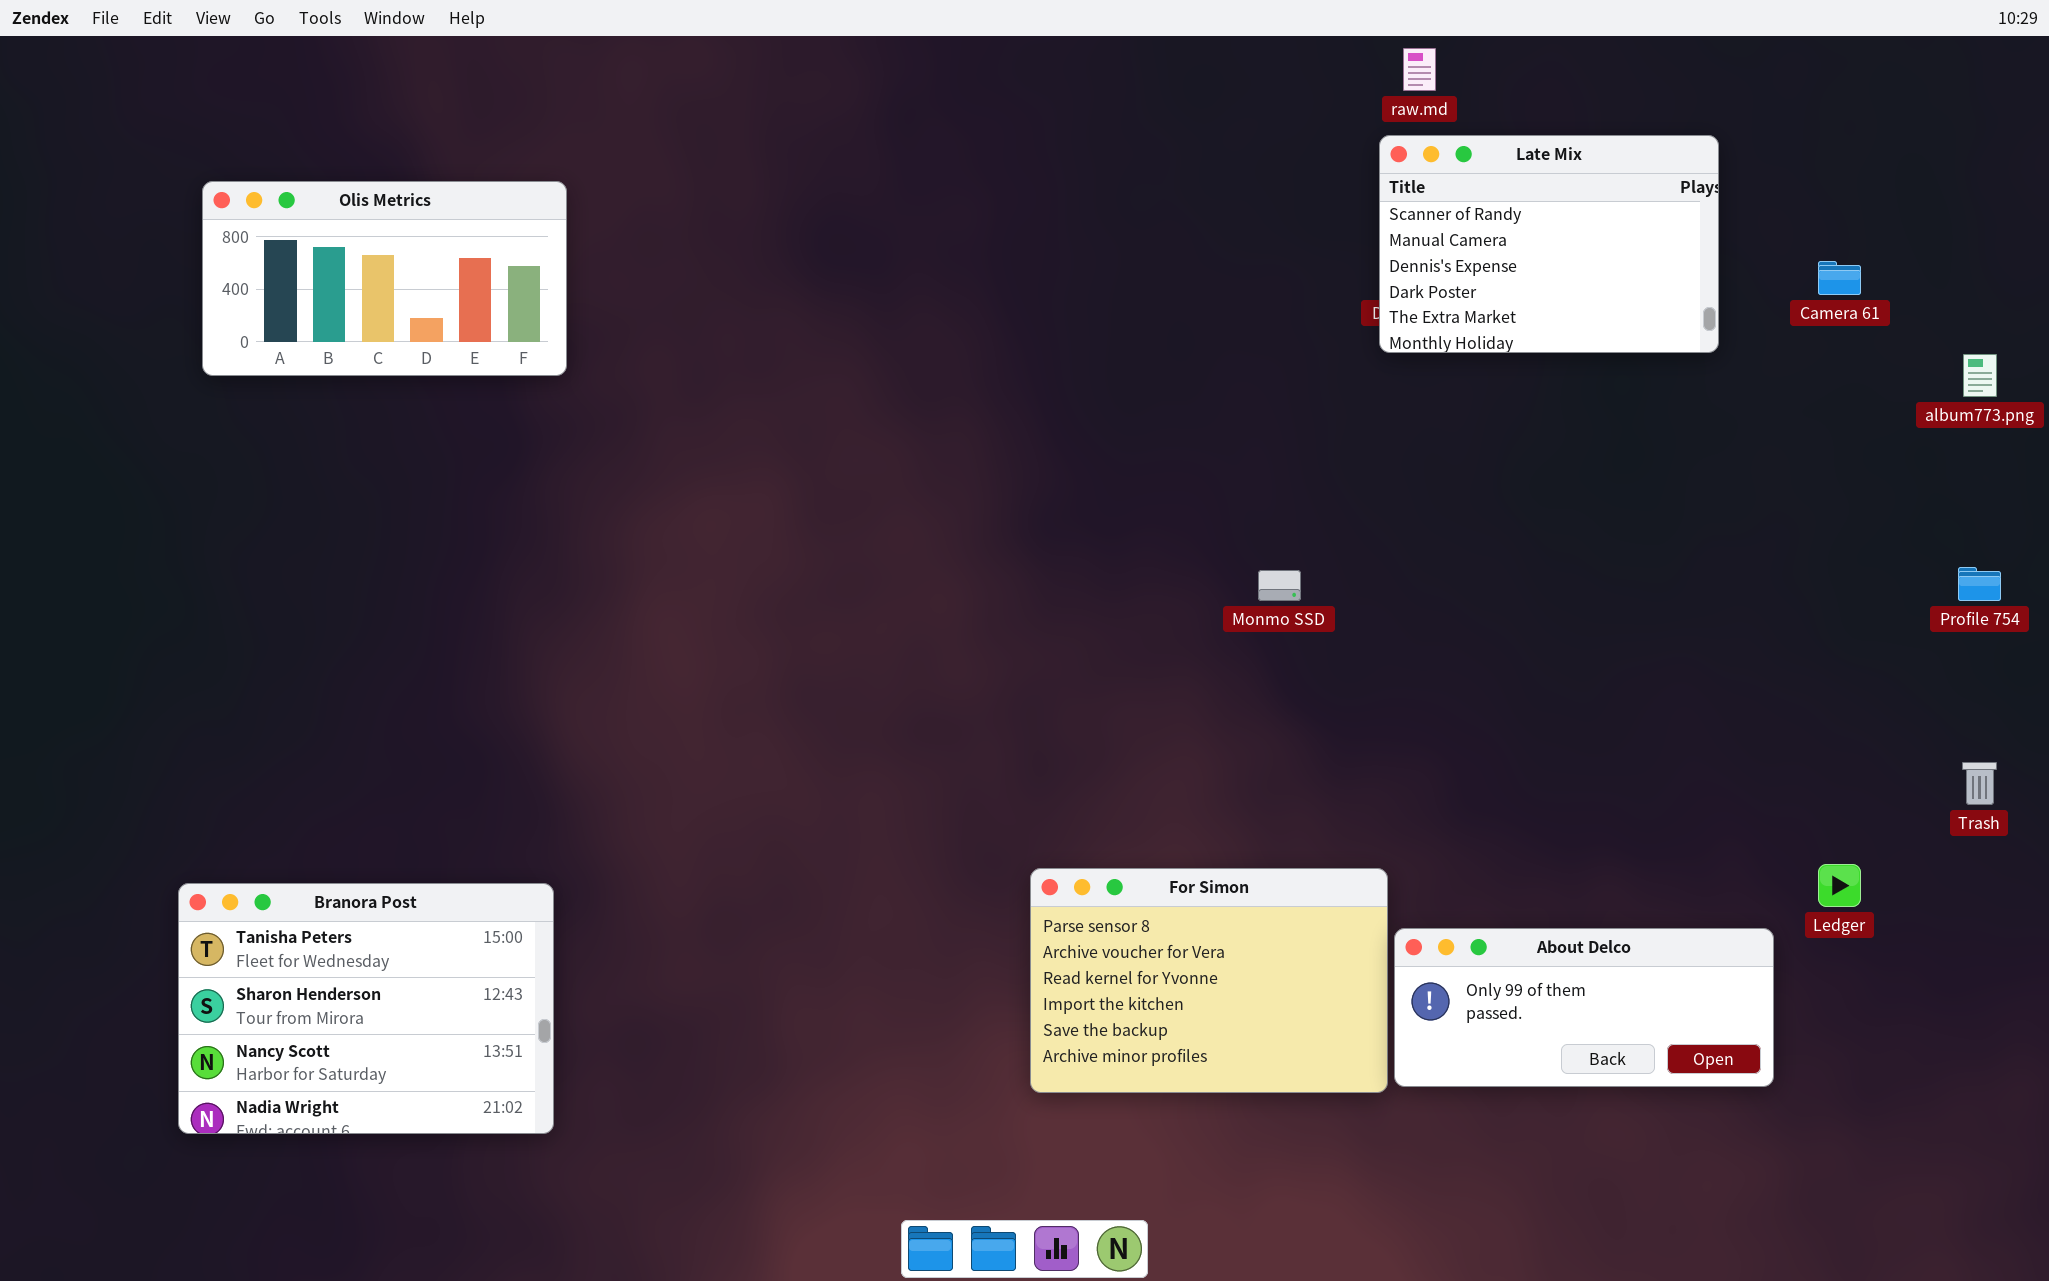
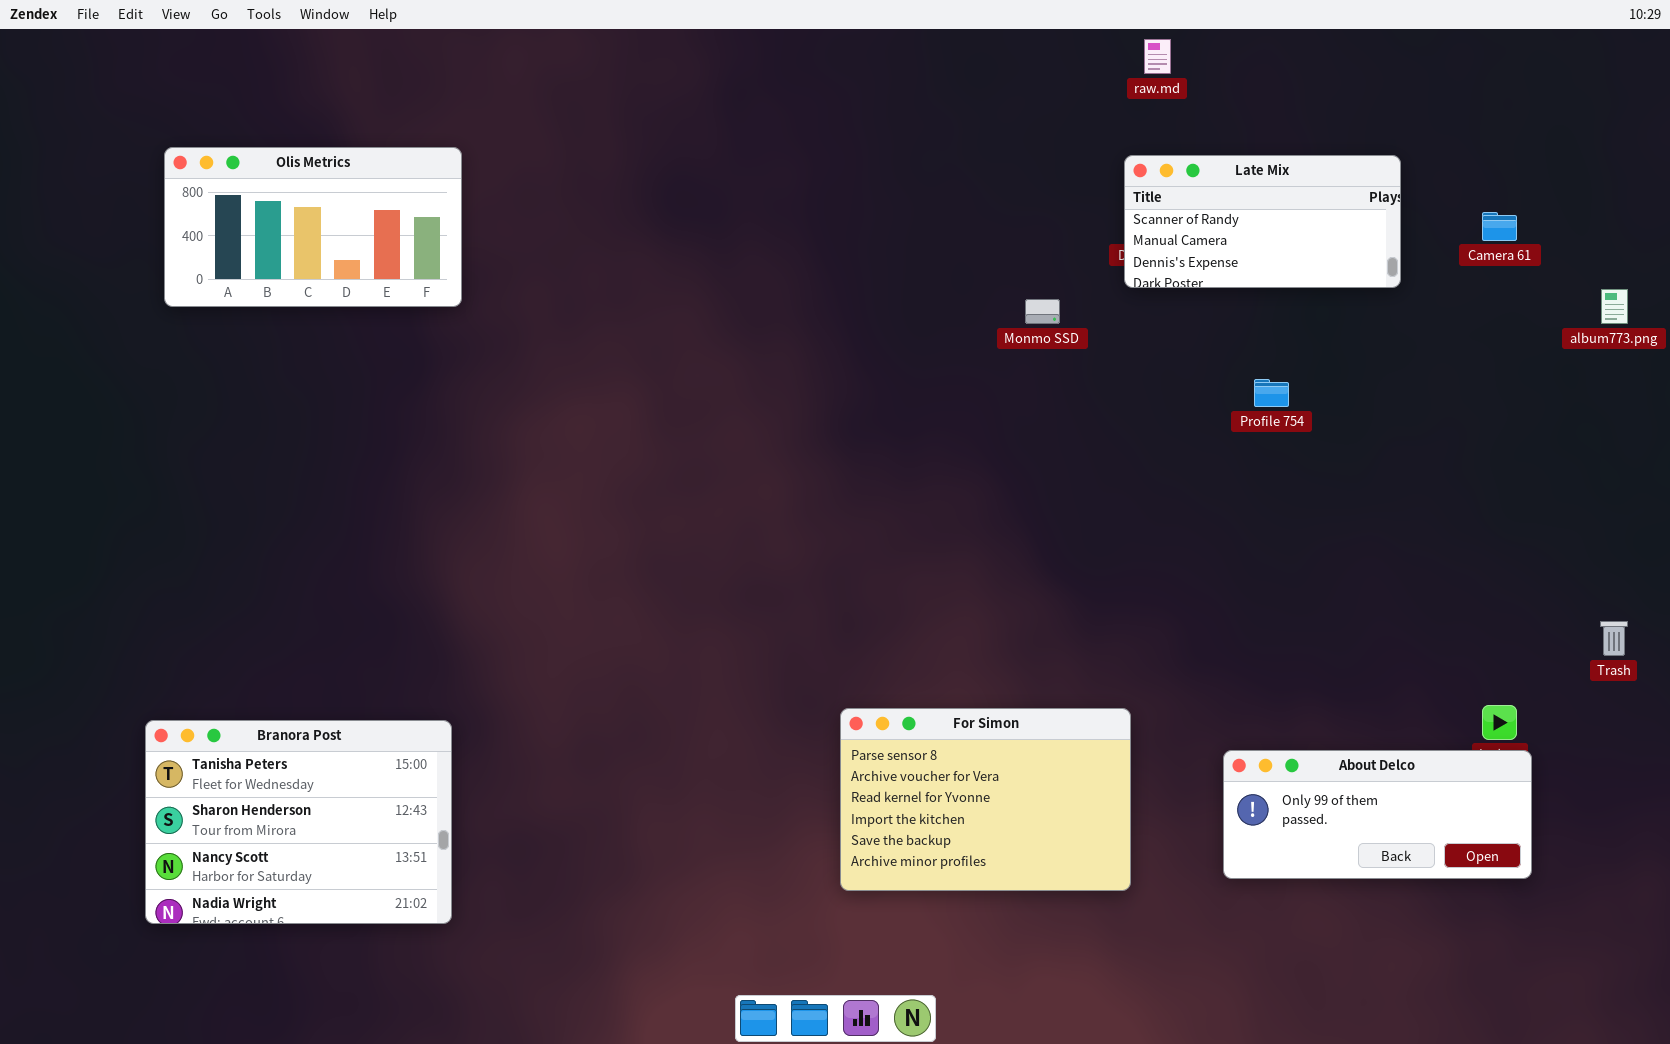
Late Mix: [1379,135,1719,353] -> [1124,155,1401,288], resized
Profile 754: [1958,567,2001,601] -> [1254,379,1289,407], moved
Monmo SSD: [1258,570,1301,601] -> [1025,299,1060,324], moved
About Delco: [1394,928,1774,1087] -> [1223,750,1532,879], moved

